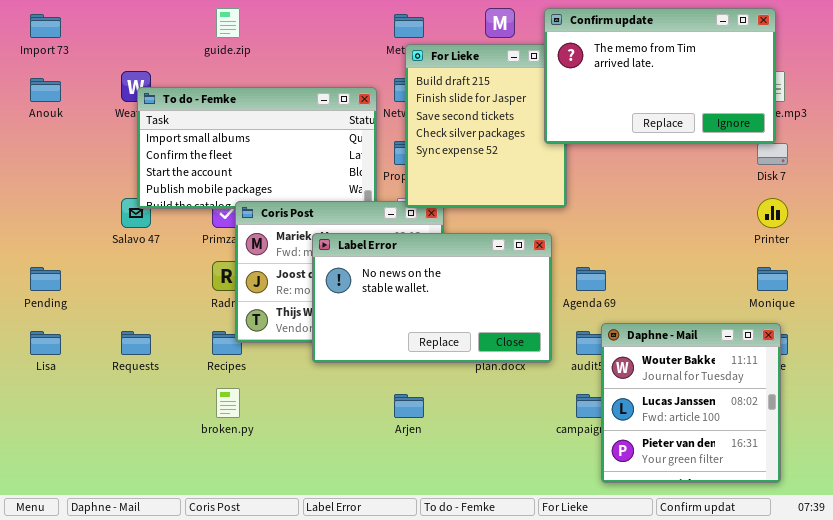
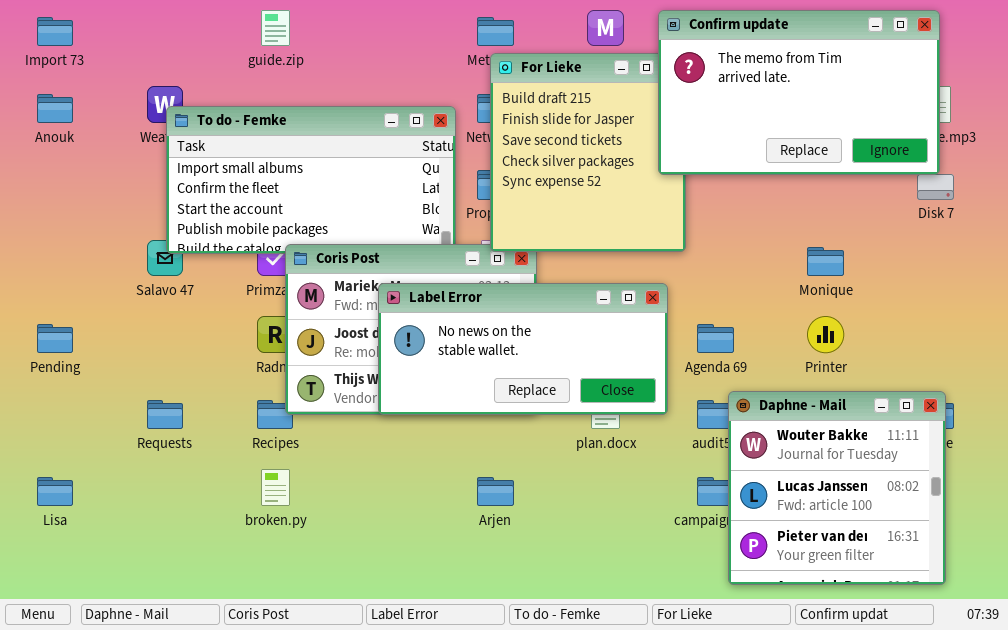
Printer: [757,198,788,228] -> [807,316,844,353], moved
Label Error: [312,233,552,363] -> [378,283,668,415], resized
Monique: [757,267,788,291] -> [807,247,844,276], moved
Lisa: [30,331,61,355] -> [37,477,73,506], moved

